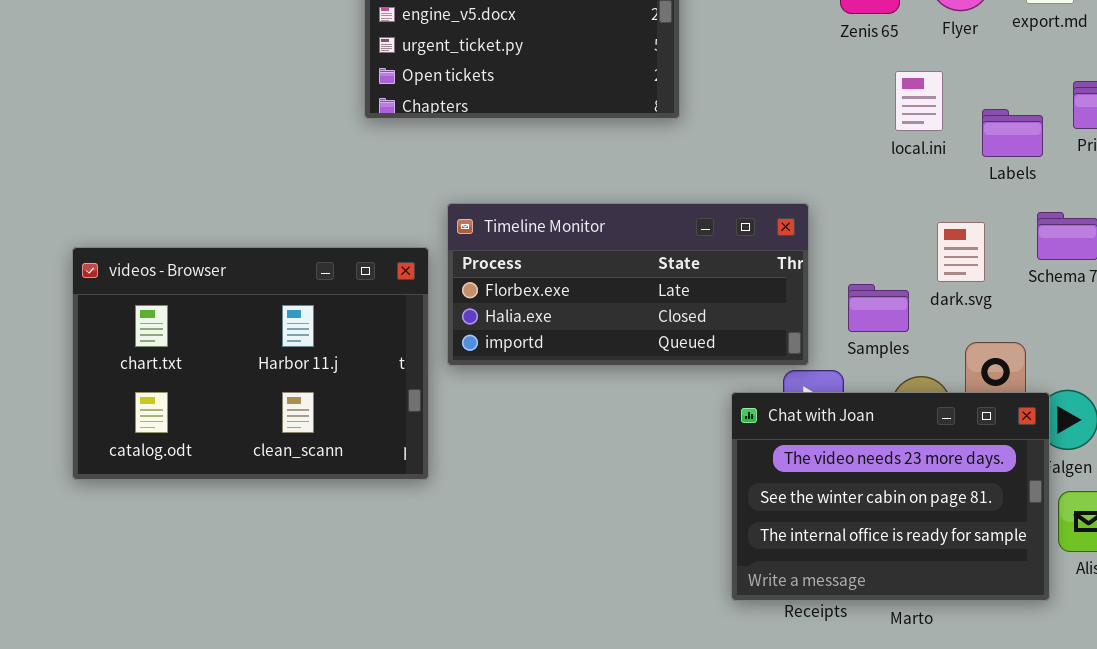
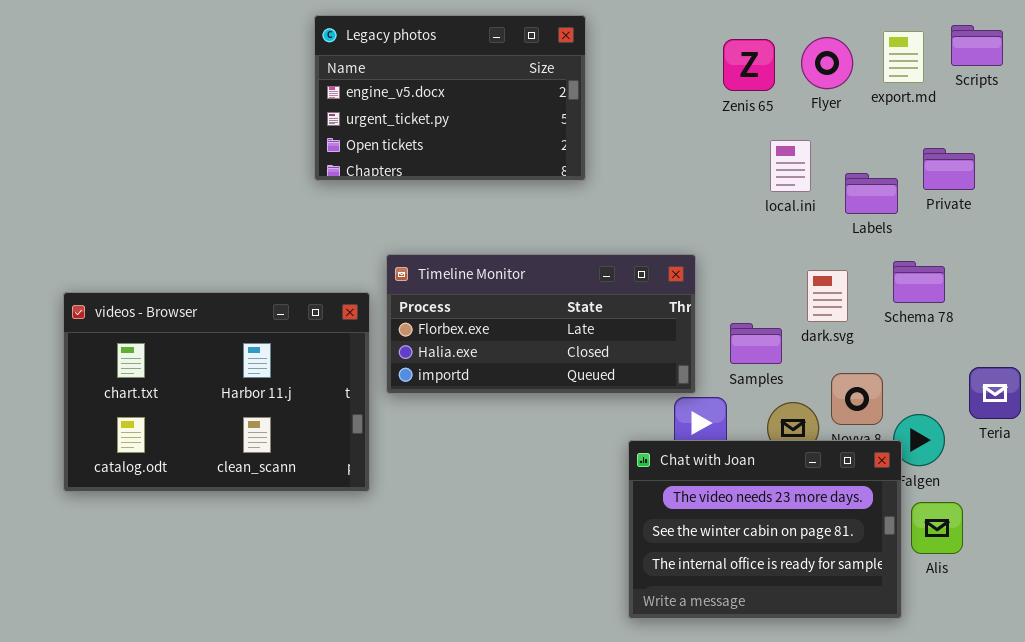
Chat with Joan: [731,392,1050,601] -> [628,440,902,619], moved

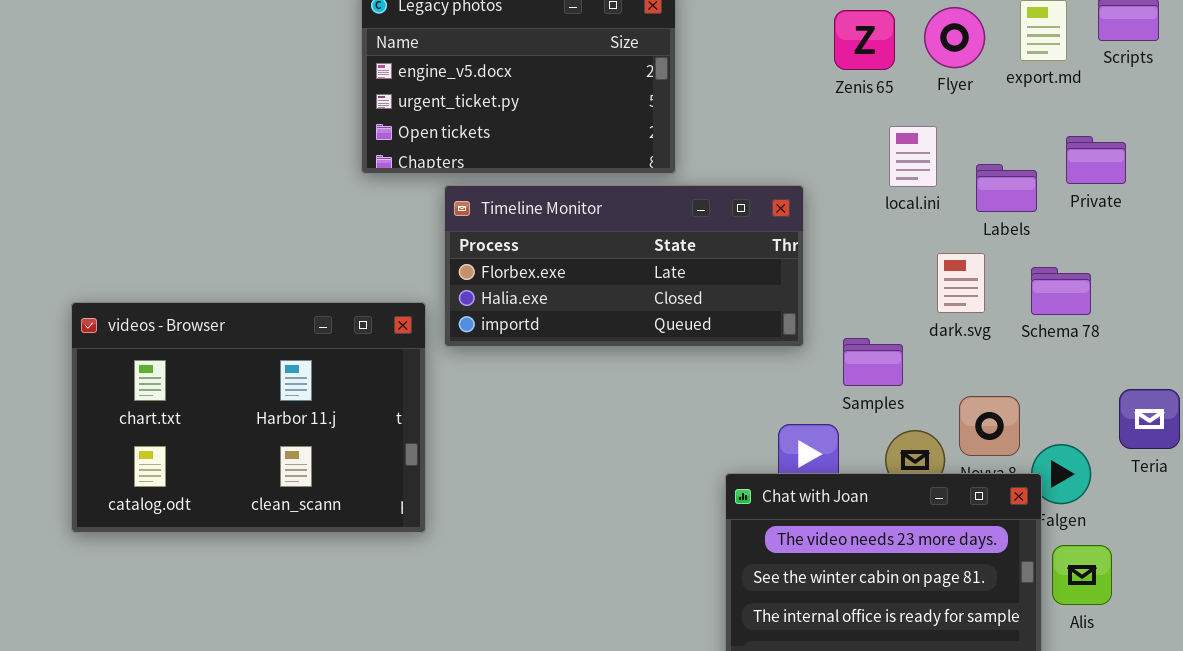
Timeline Monitor: [386,254,696,394] -> [444,185,804,347], moved
dark.svg: [807,270,848,322] -> [937,253,985,313], moved

